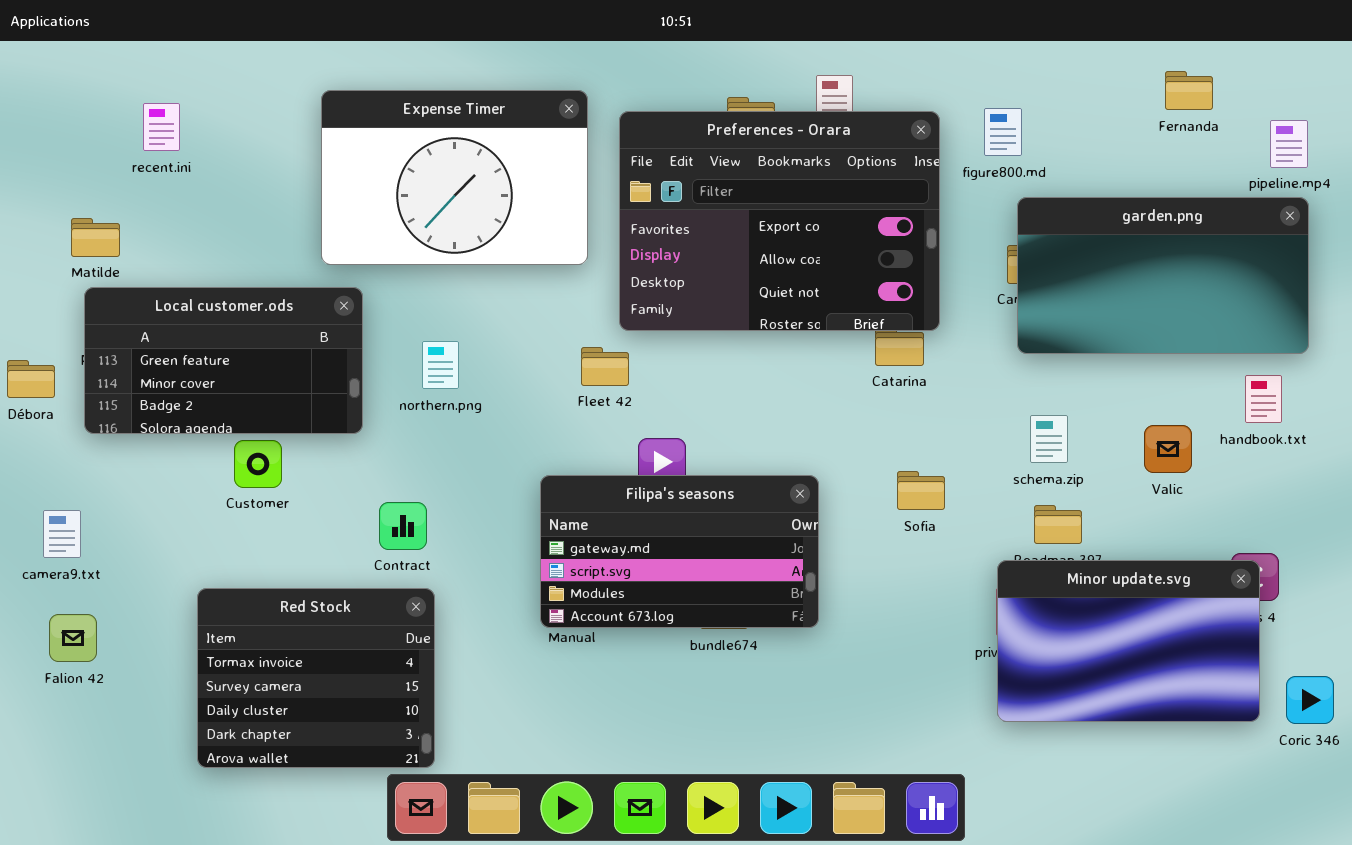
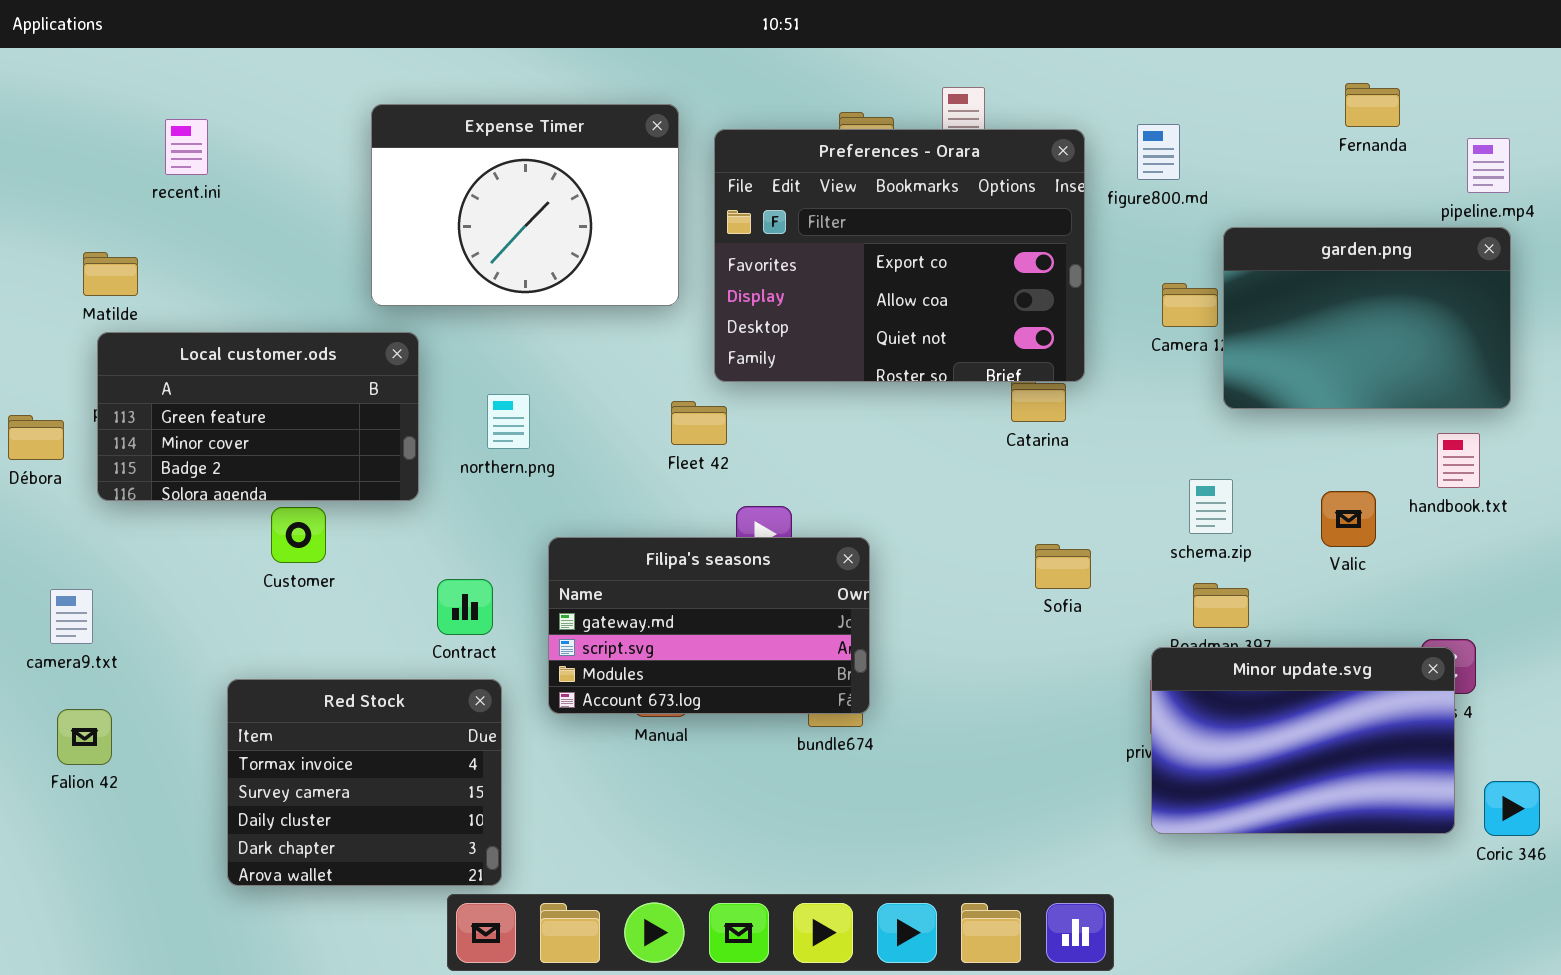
garden.png: [1017,197,1309,354] -> [1223,227,1511,409], resized
Filipa's seasons: [540,475,819,628] -> [548,537,870,714], moved

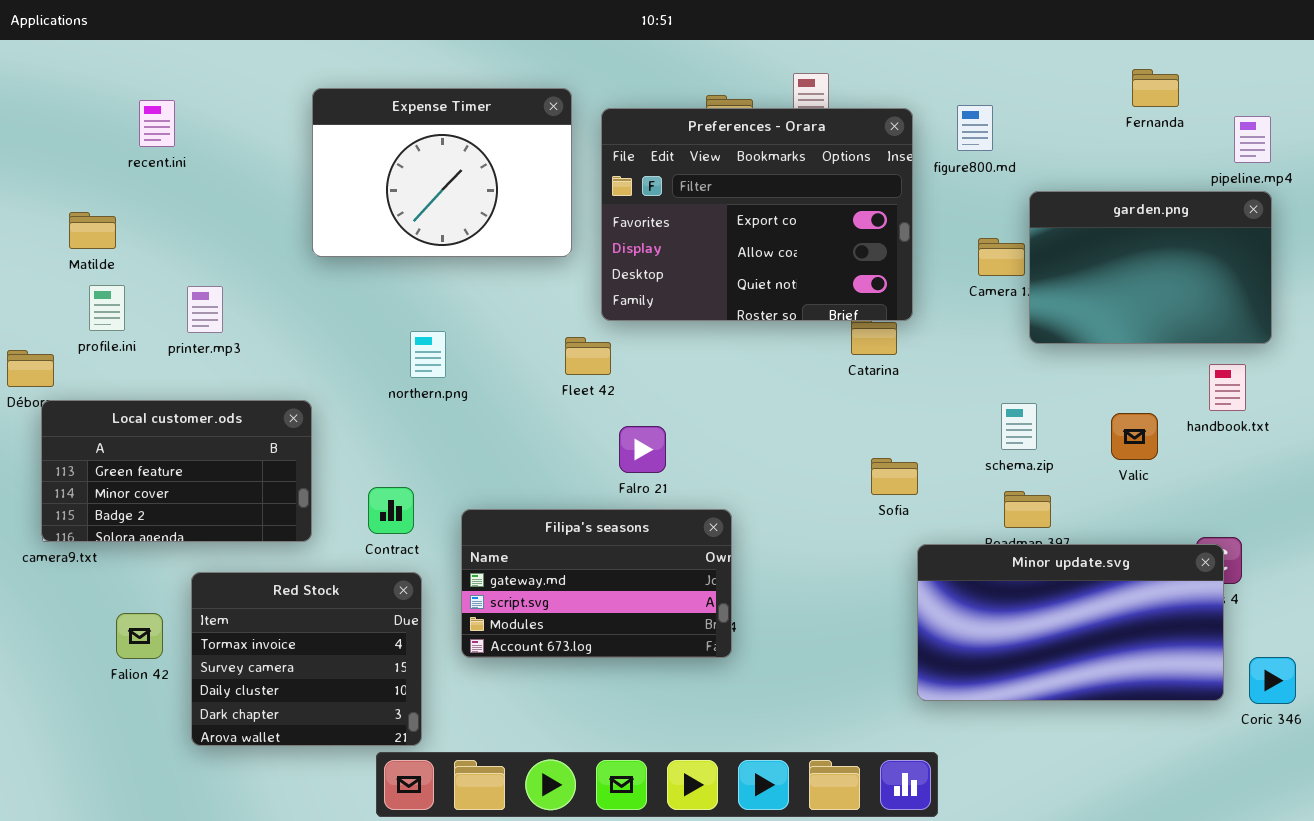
Local customer.ods: [97,332,419,501] -> [41,400,312,542], moved
Filipa's seasons: [548,537,870,714] -> [461,509,732,658], moved
Minor update.svg: [1151,647,1455,834] -> [917,544,1224,701], resized
Falion 42: [57,709,112,765] -> [116,613,163,659], moved

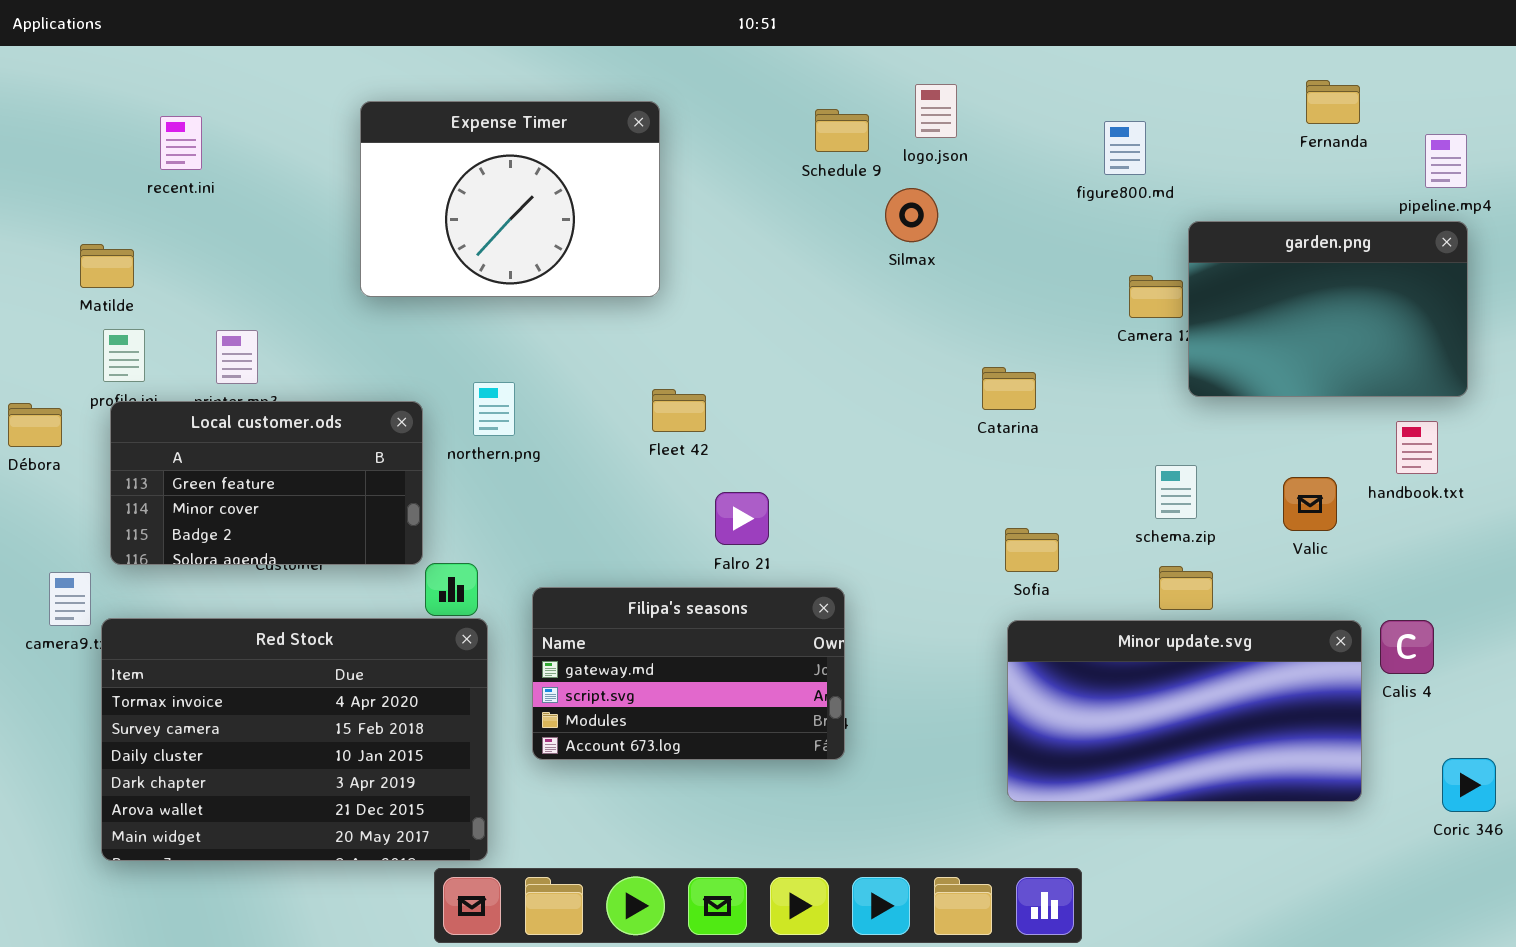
Preferences - Orara: [601,108,913,321] -> none, closed
Local customer.ods: [41,400,312,542] -> [110,401,423,565], moved
Minor update.svg: [917,544,1224,701] -> [1007,620,1362,802], moved
Red Stock: [191,572,422,746] -> [101,618,488,861], resized

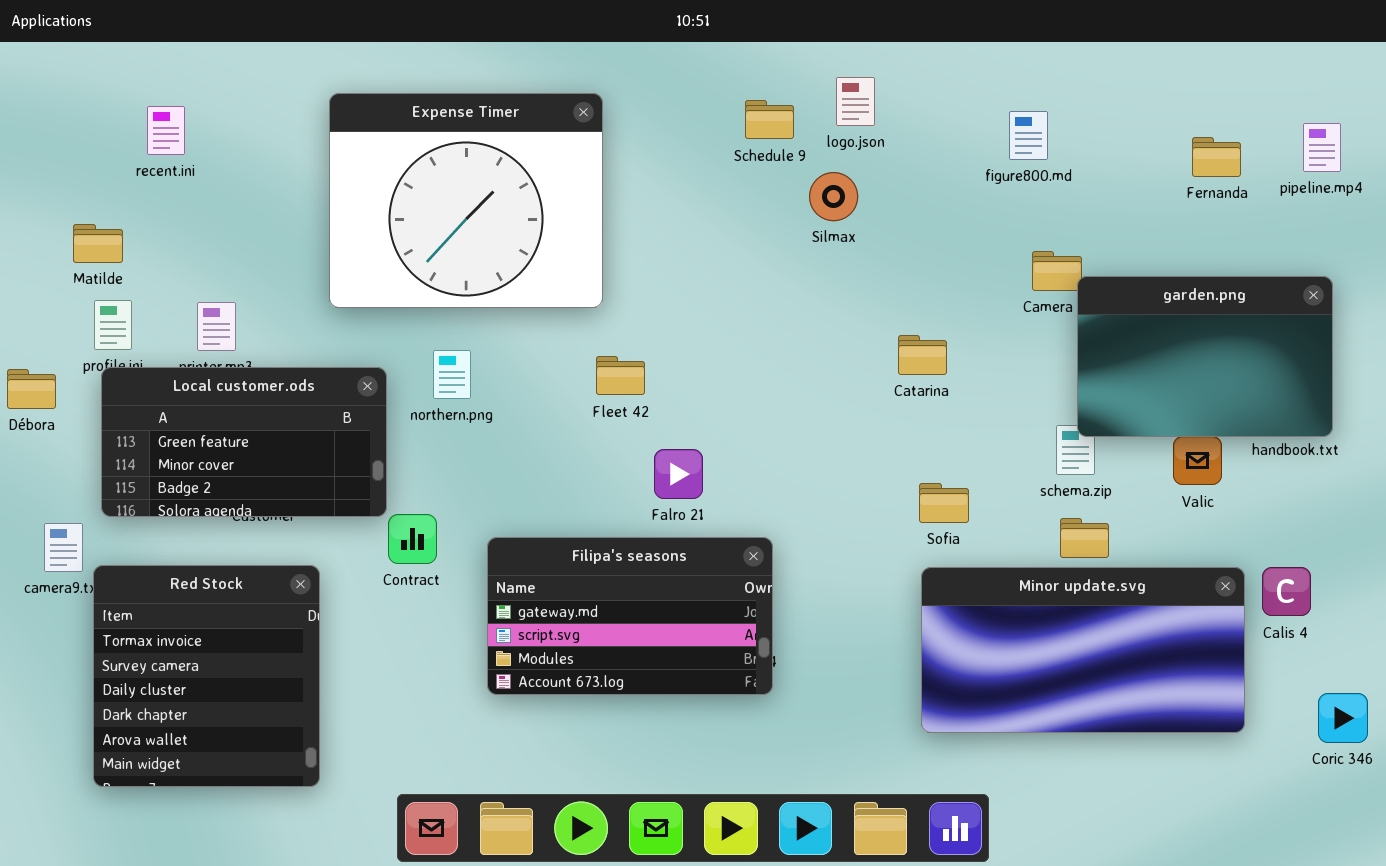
Fernanda: [1306,80,1360,124] -> [1192,137,1241,177], moved
Expense Timer: [360,101,660,297] -> [329,93,603,308], resized
garden.png: [1188,221,1468,397] -> [1077,276,1333,437], moved
Red Stock: [101,618,488,861] -> [93,565,320,787], resized

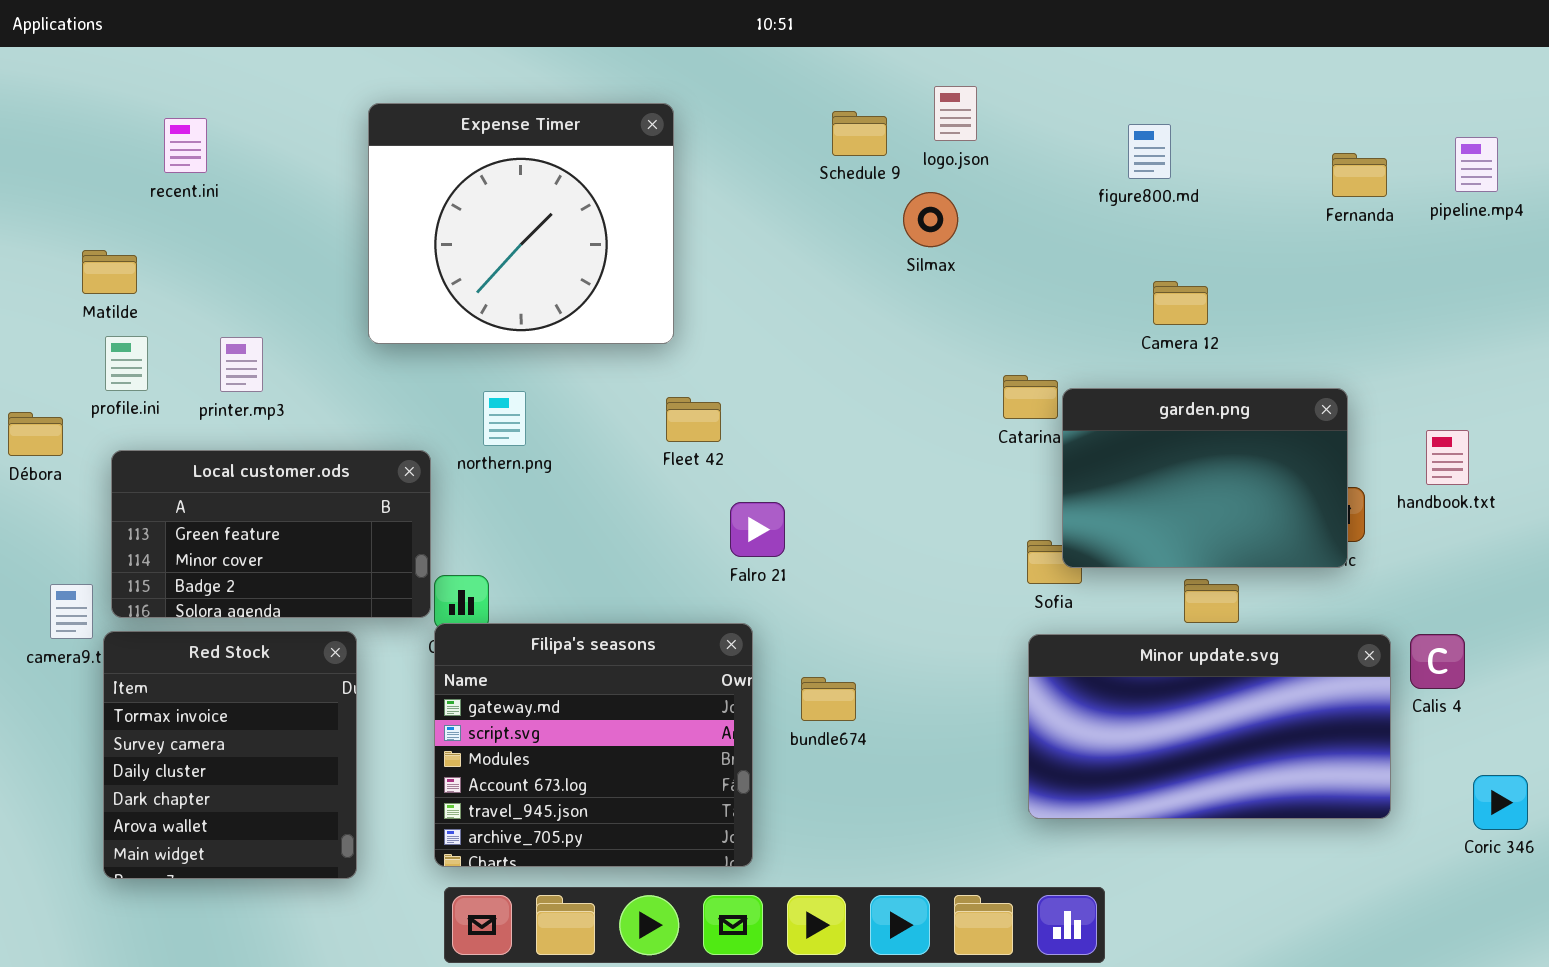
garden.png: [1077,276,1333,437] -> [1062,388,1348,568], moved
Local customer.ods: [101,367,387,517] -> [111,450,431,618], moved
Filipa's seasons: [487,537,773,695] -> [434,623,753,867], moved, resized

